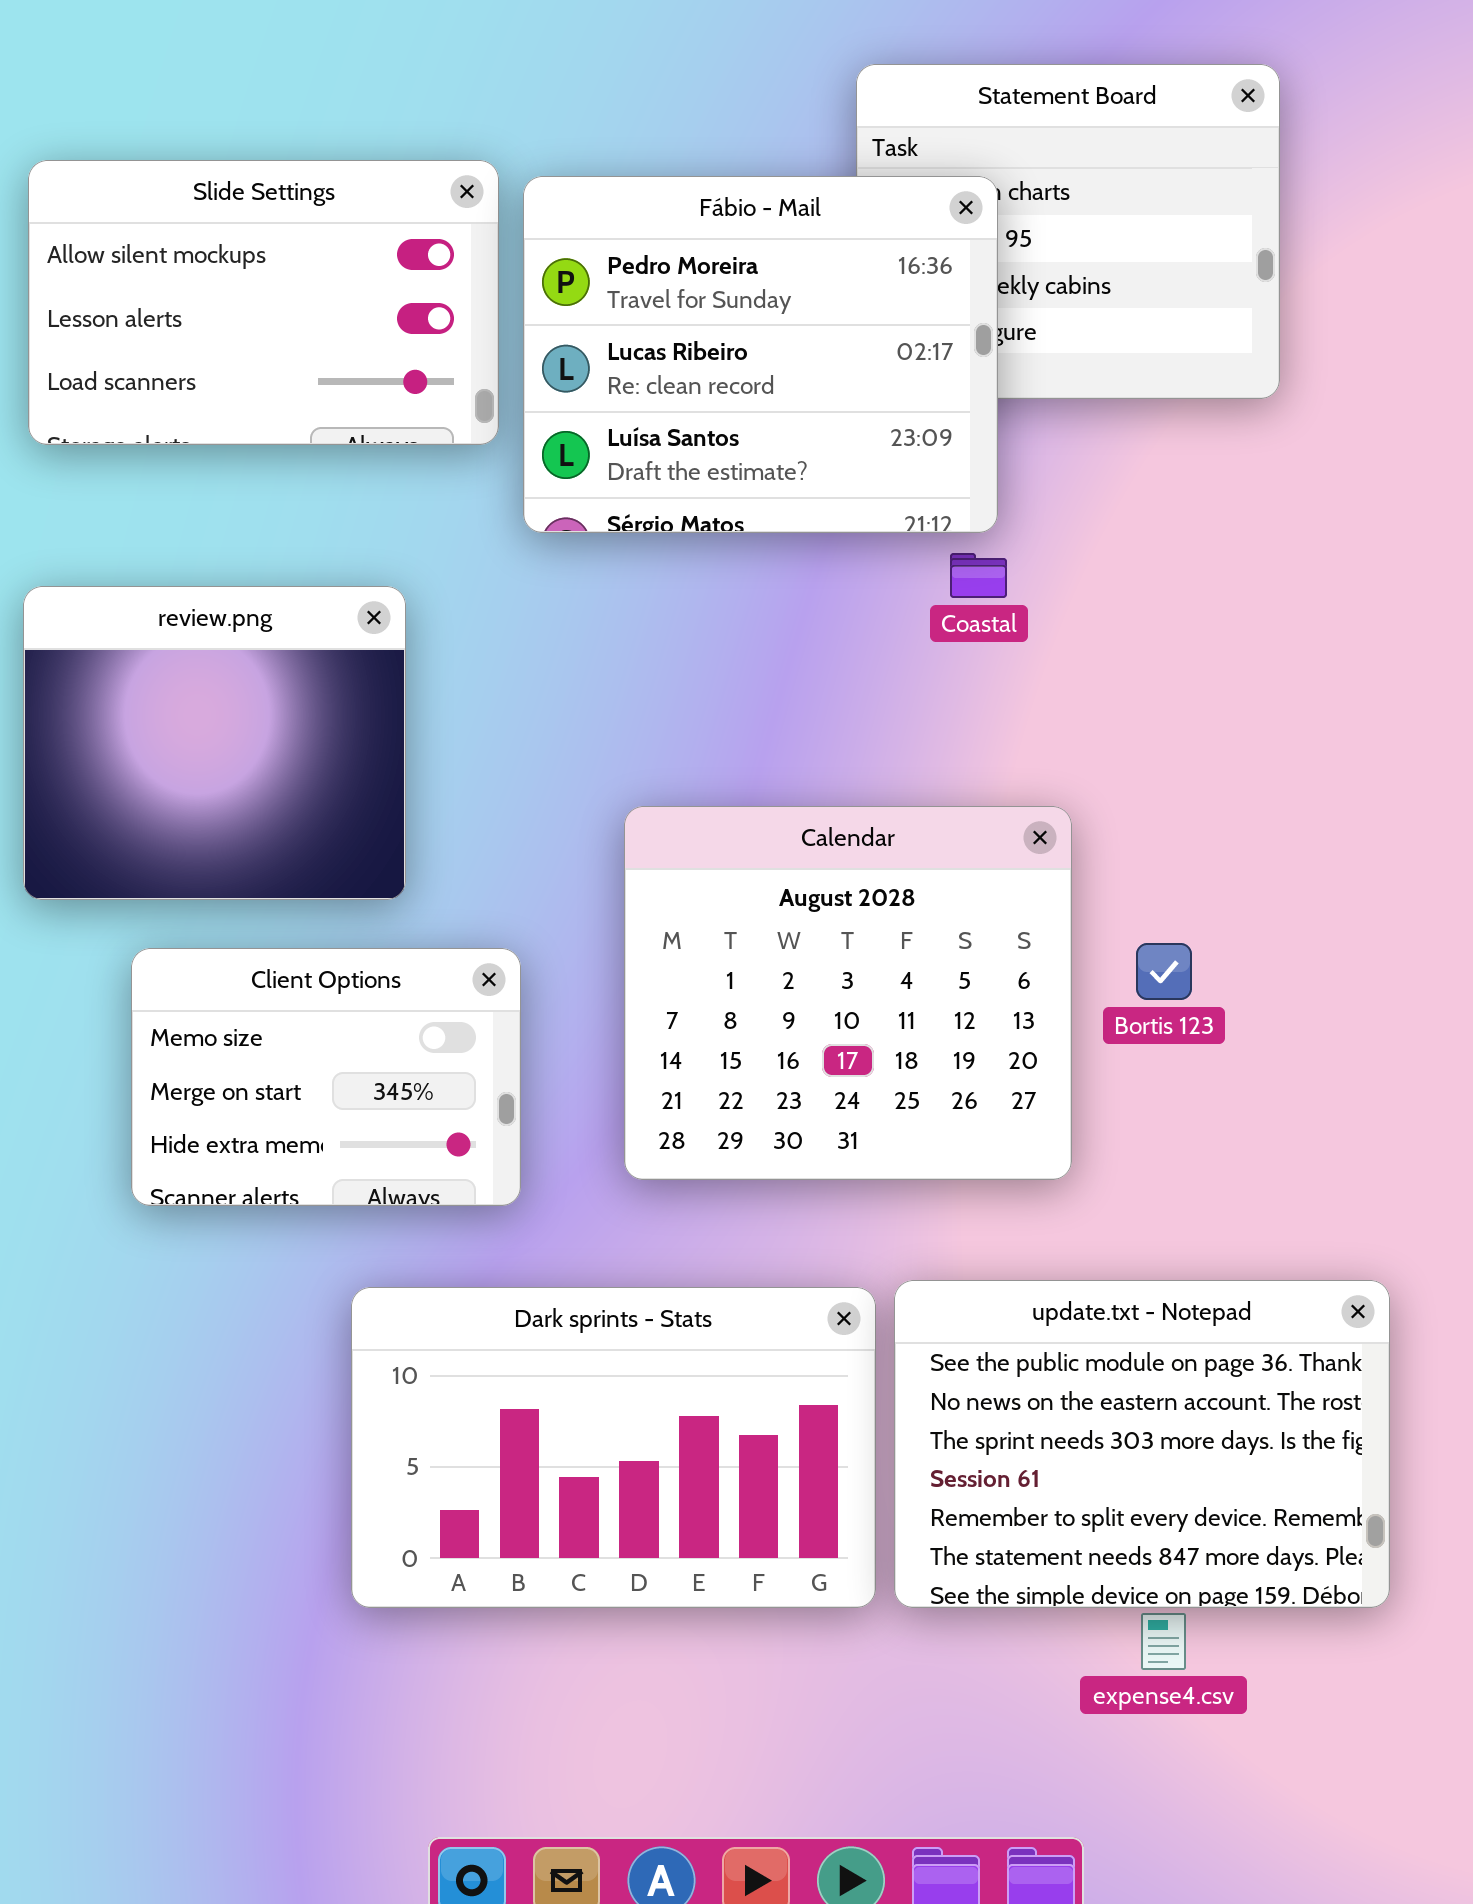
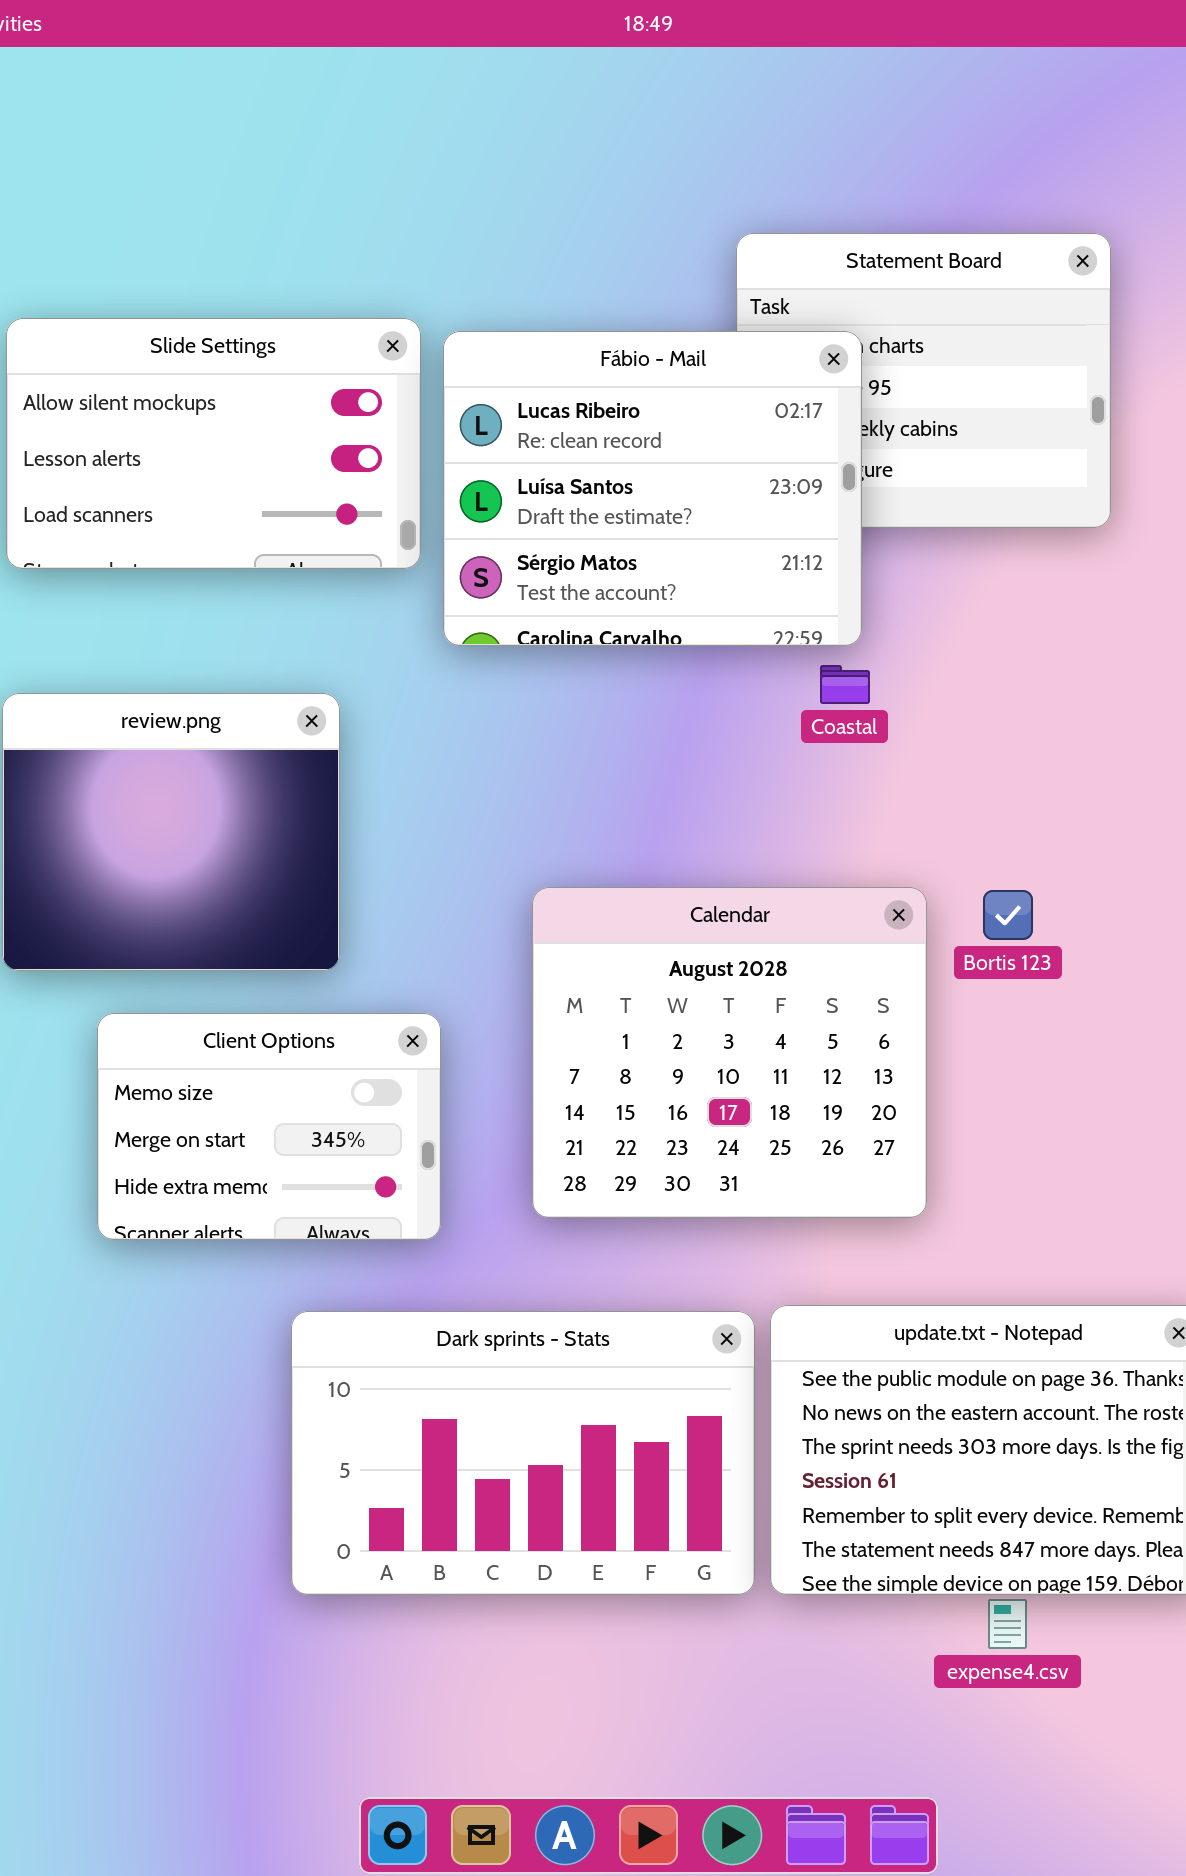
Fábio - Mail: [523,176,998,533] -> [443,331,862,646], scrolled down 1 row
Bortis 123: [1136,943,1192,1000] -> [983,890,1033,940], moved

